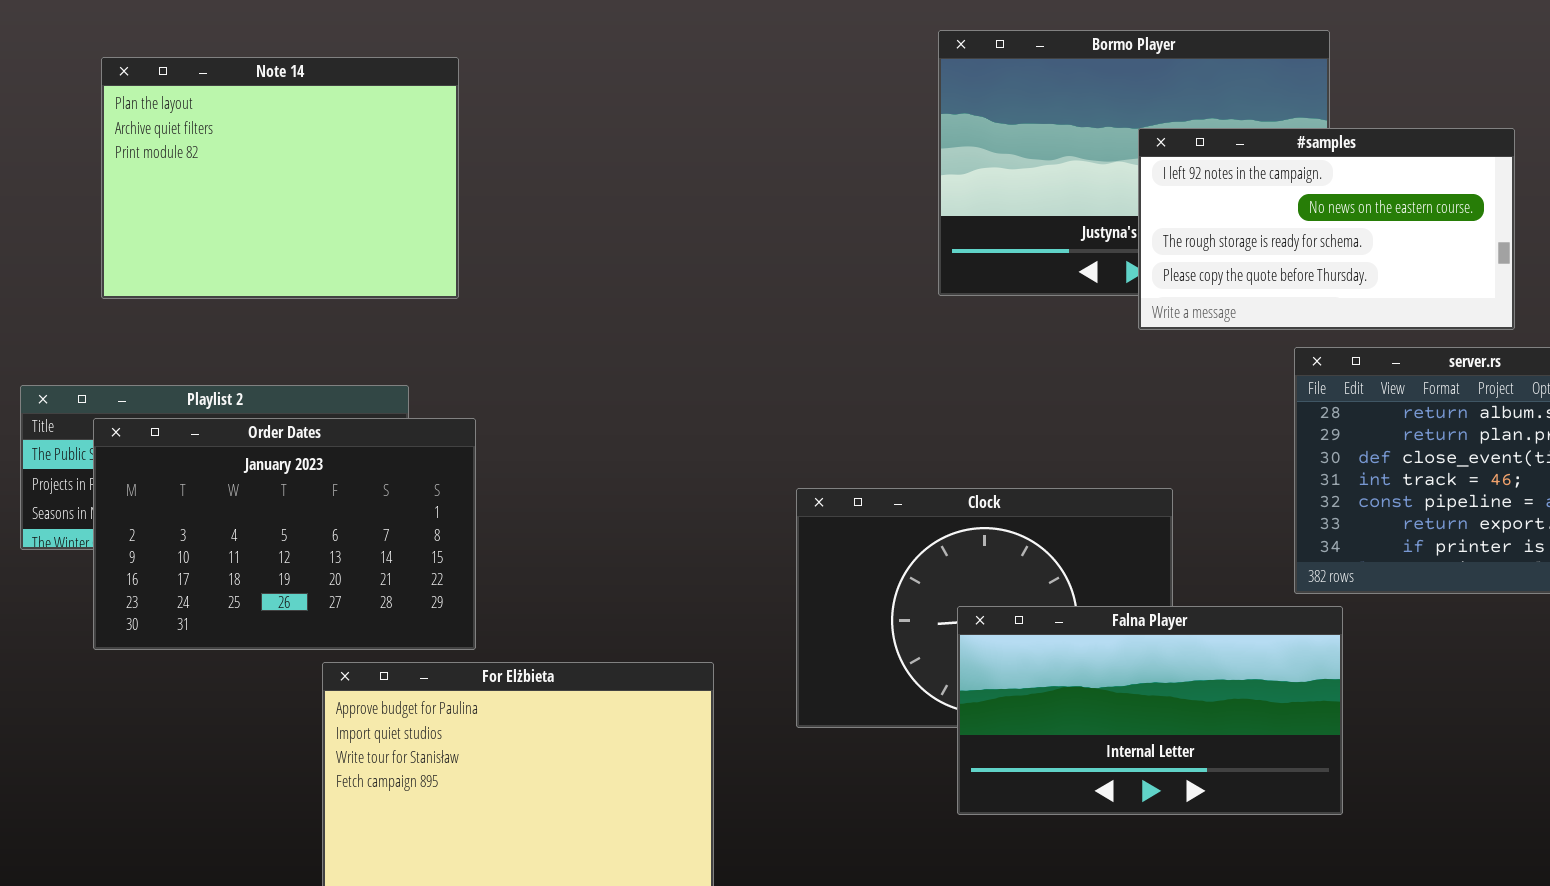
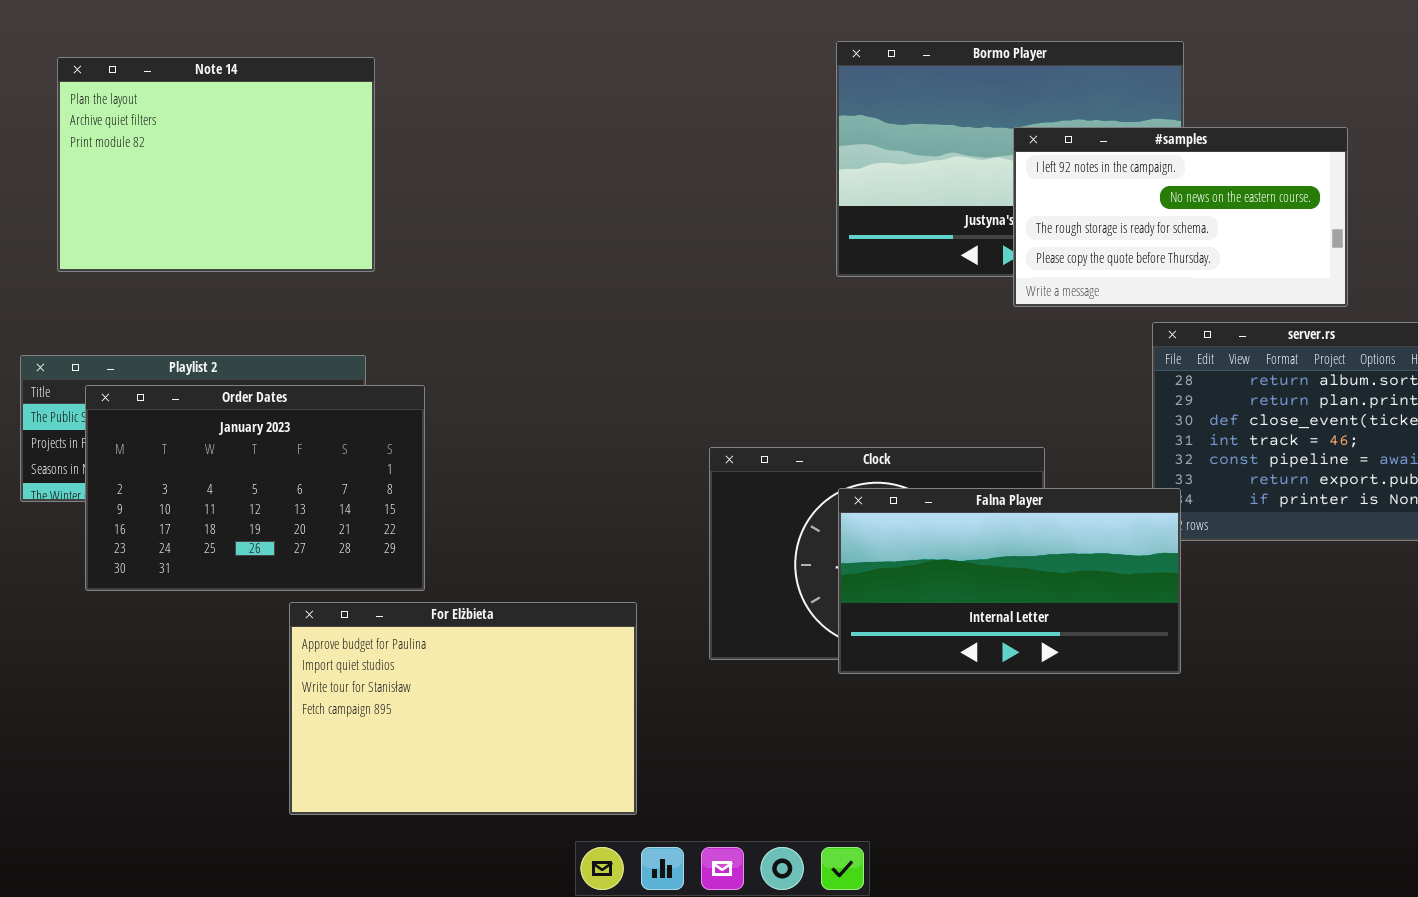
Note 14: [101,57,459,299] -> [57,57,375,272], moved
Falna Player: [957,606,1343,815] -> [838,488,1181,674], moved

